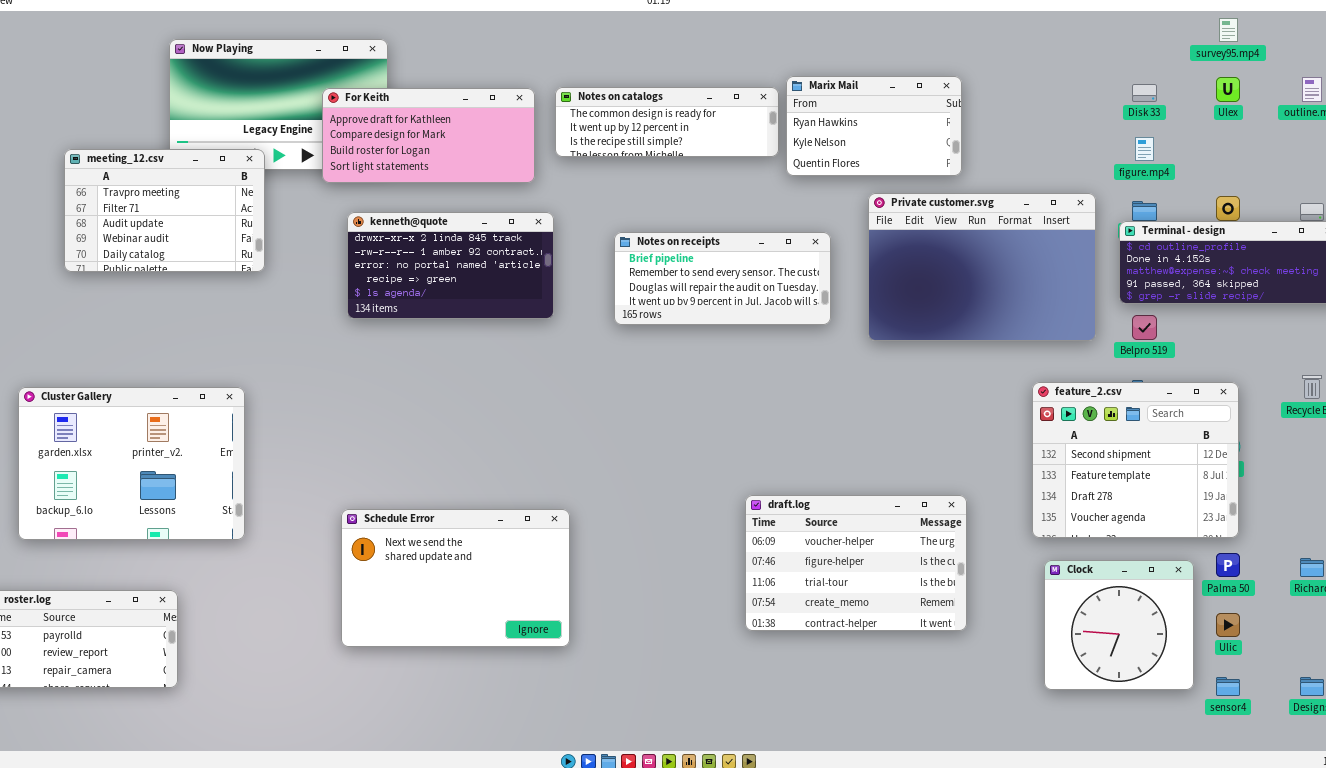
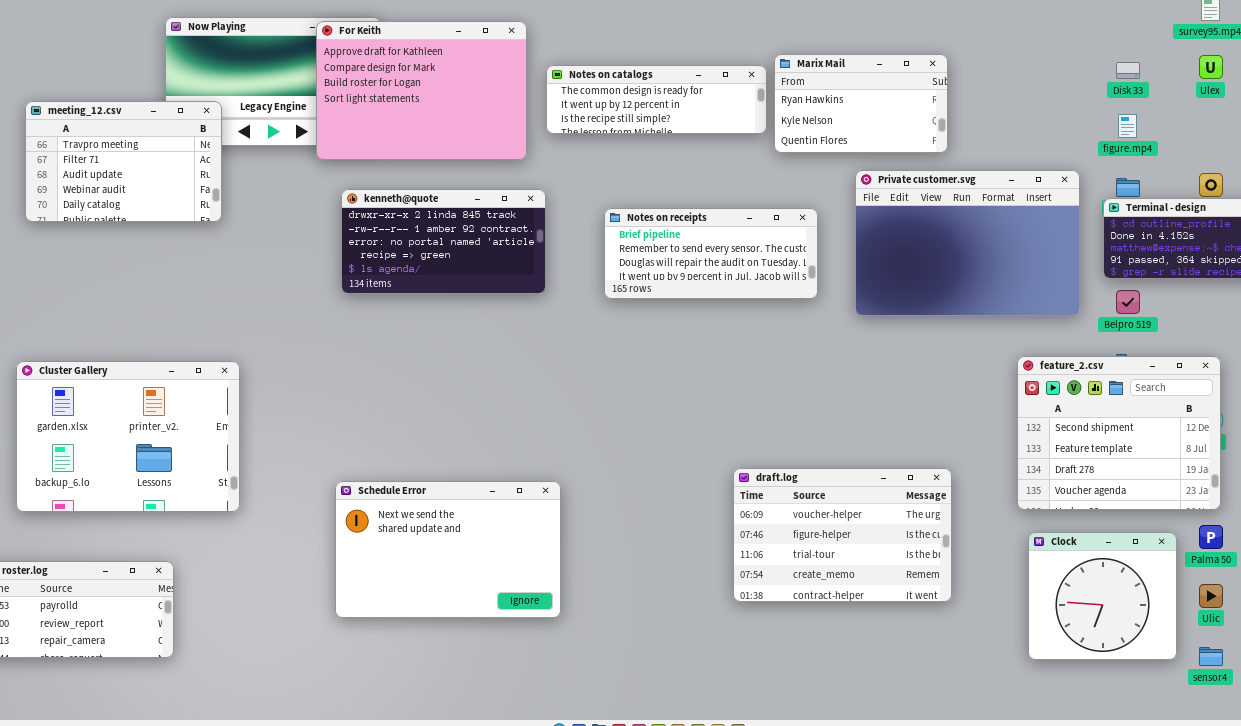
For Keith: [322,88,535,183] -> [316,21,527,160], resized
meeting_12.csv: [64,149,265,272] -> [25,101,222,222], moved

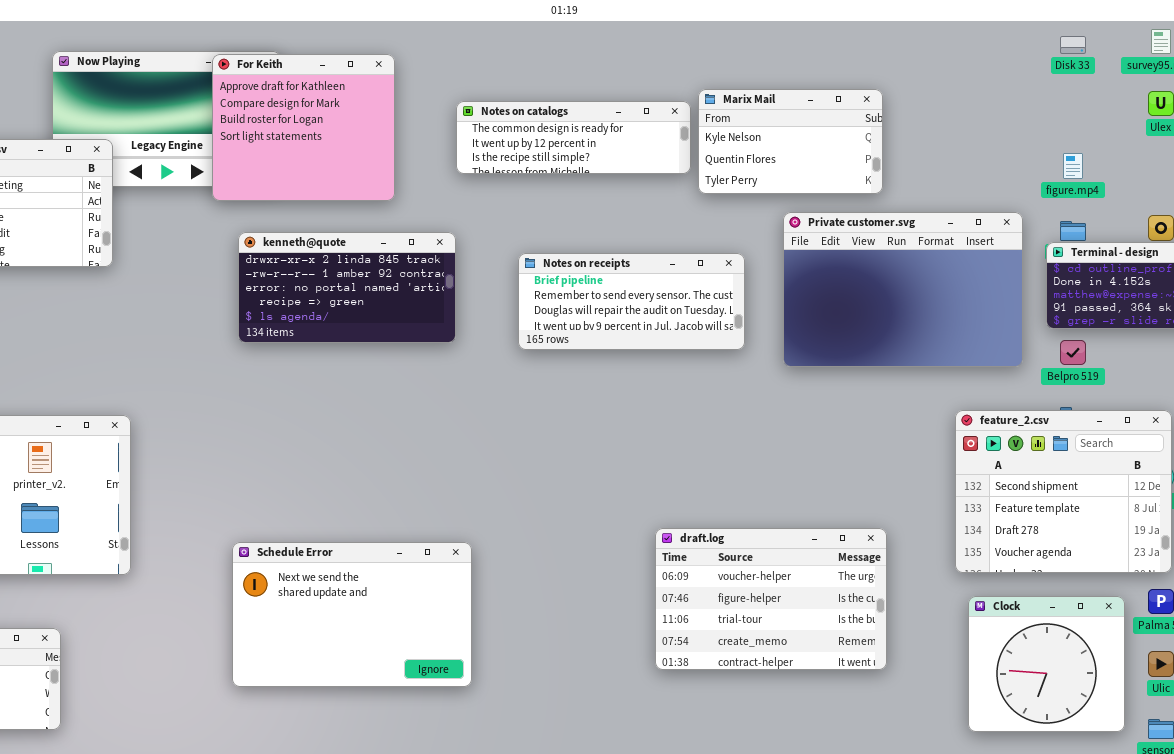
For Keith: [316,21,527,160] -> [212,54,395,201], resized
Marix Mail: [774,54,948,153] -> [698,89,883,194], scrolled down 1 row
Disk 33: [1116,62,1140,79] -> [1060,36,1086,54], moved

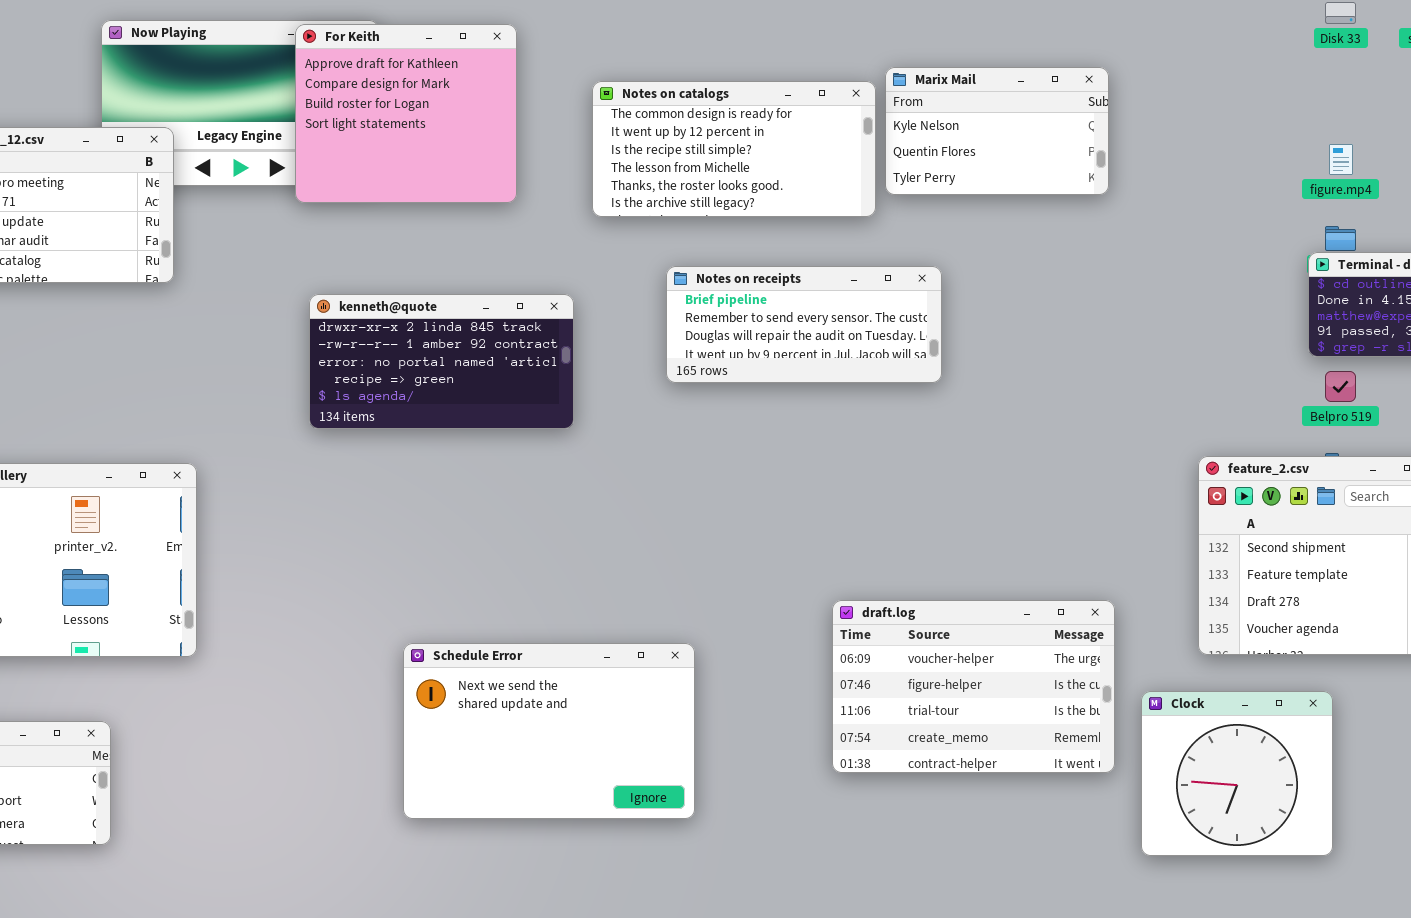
Notes on catalogs: [456,101,691,174] -> [592,81,876,217], resized
Private customer.svg: [783,212,1023,367] -> none, closed
kenneth@quote: [238,232,456,343] -> [309,294,574,429], moved
Schedule Error: [232,542,472,687] -> [403,643,695,819], moved
Clock: [968,596,1125,732] -> [1141,691,1333,856], moved

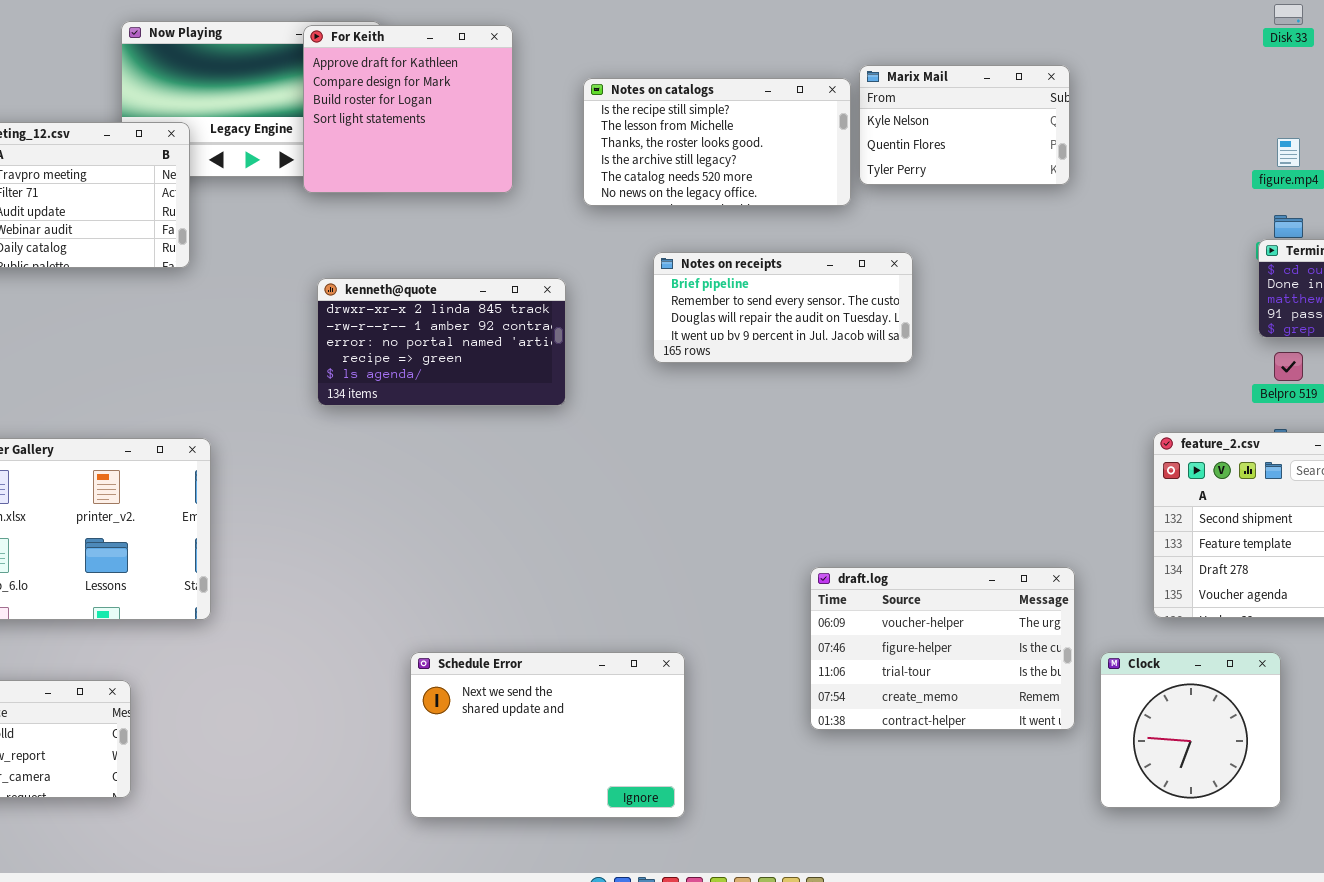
Notes on catalogs: [592,81,876,217] -> [583,78,851,206], scrolled down 2 rows
Schedule Error: [403,643,695,819] -> [410,652,685,818], moved

